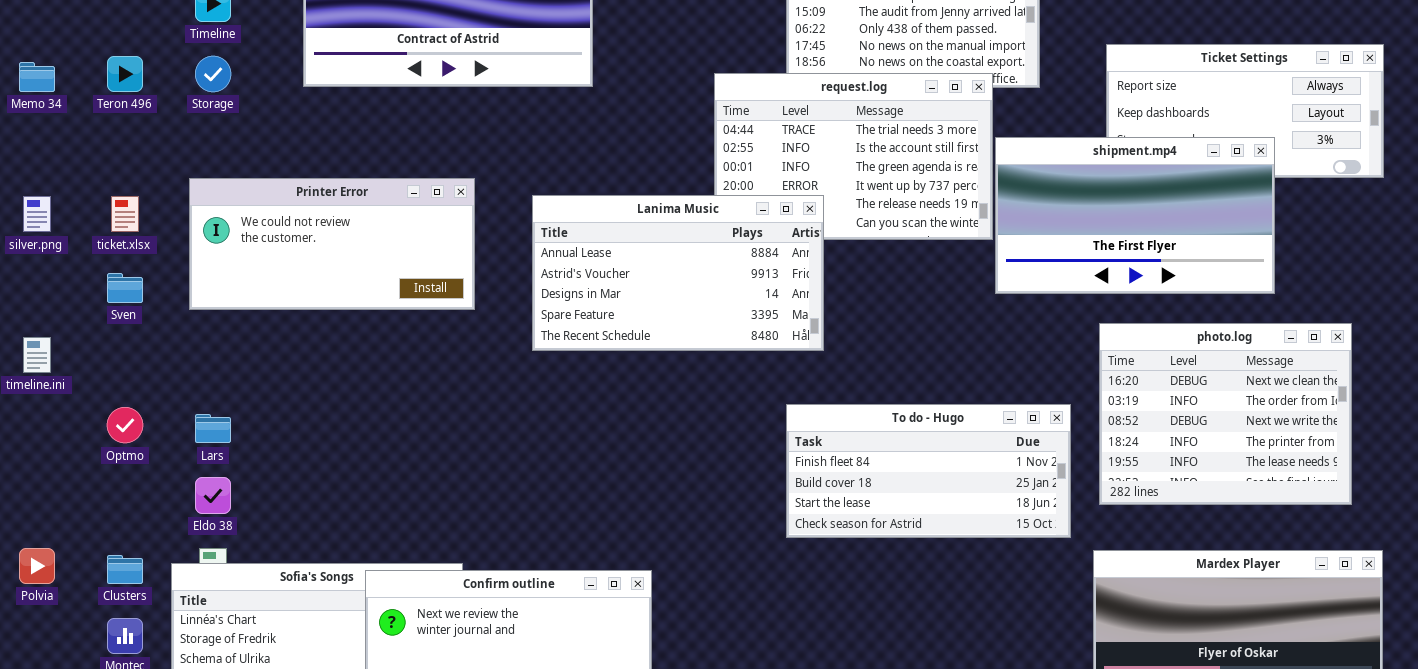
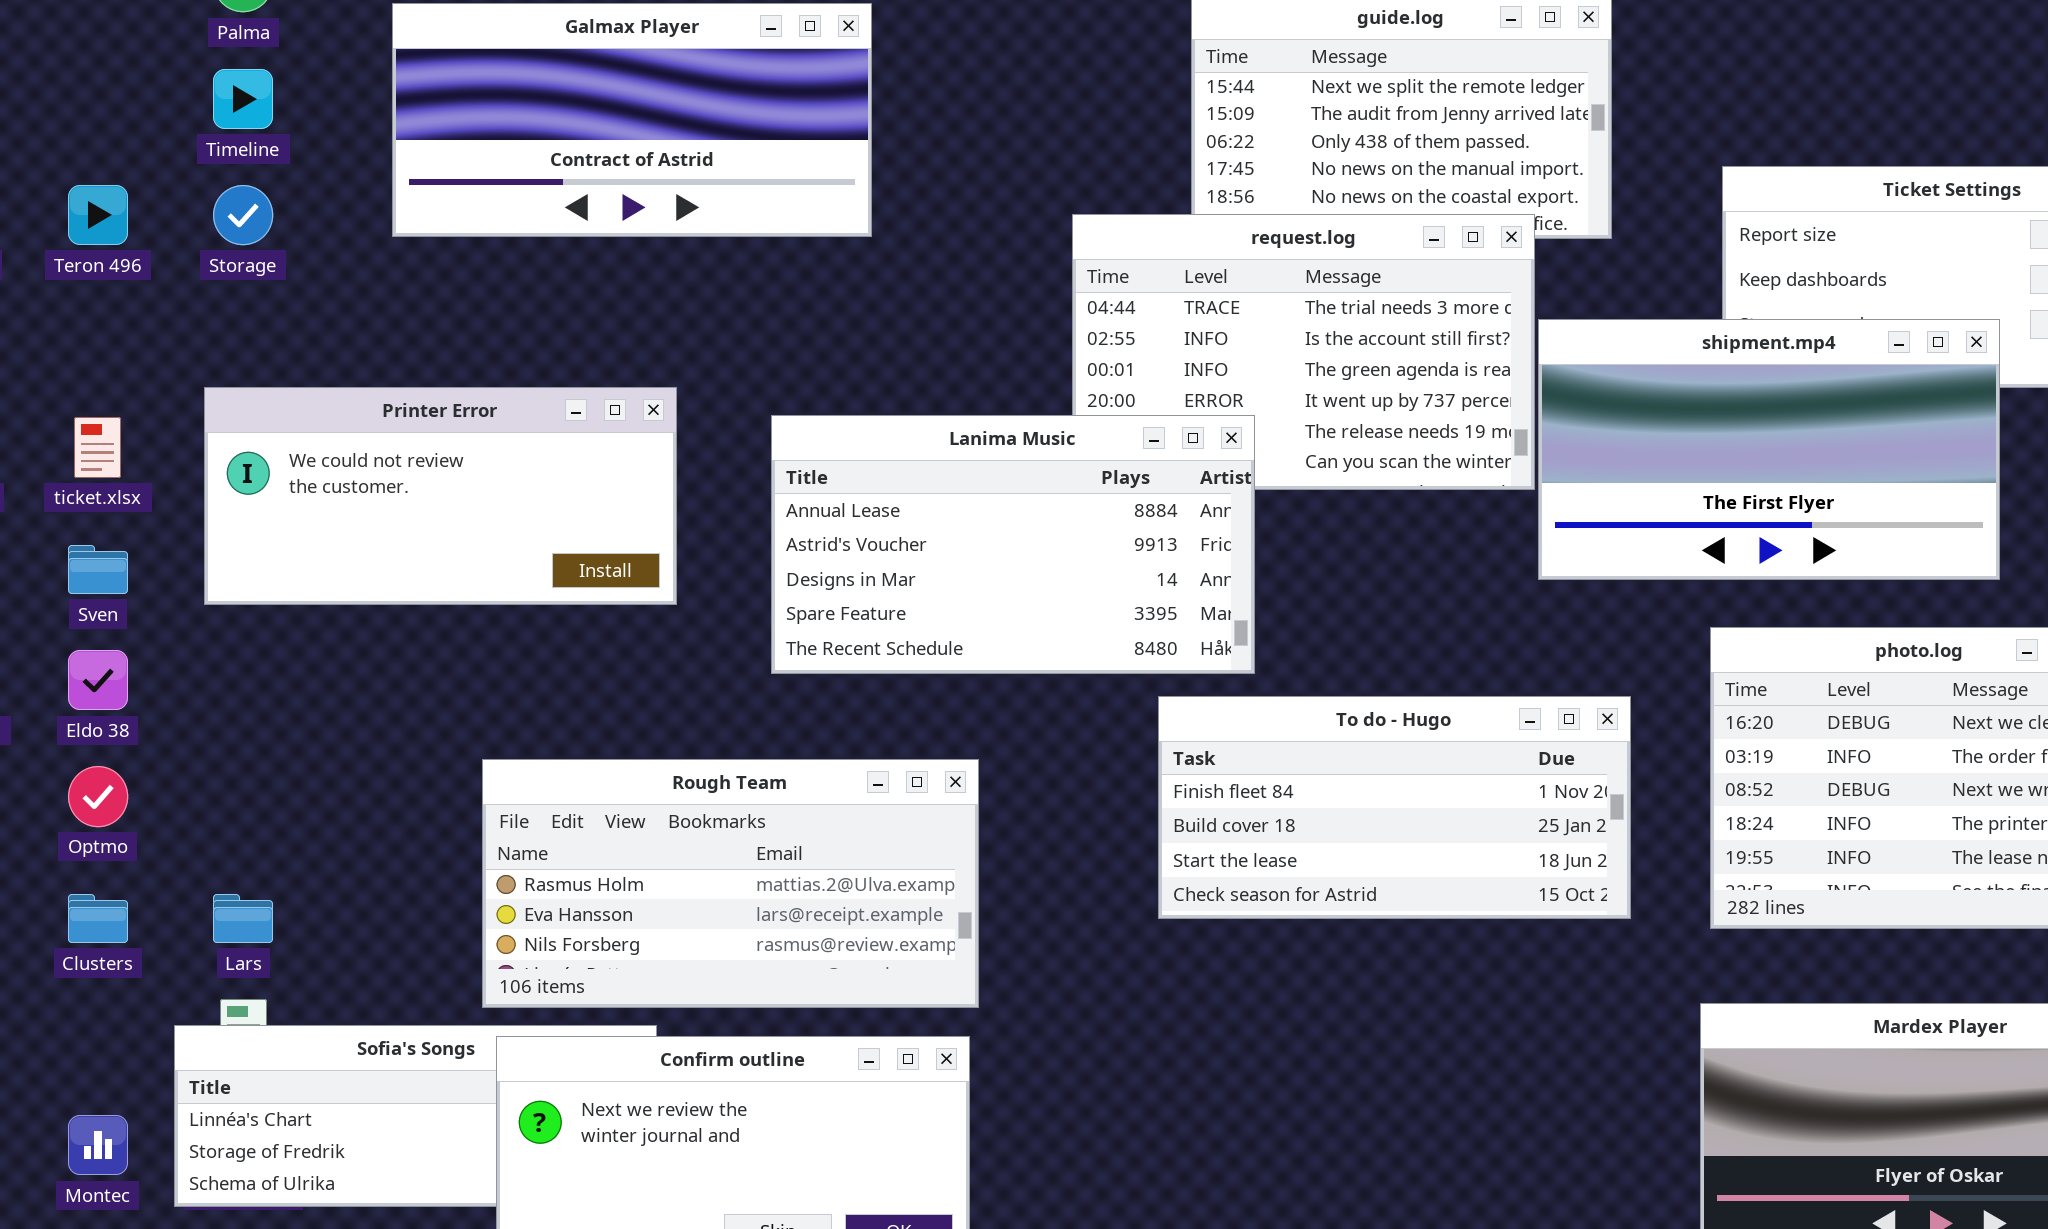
Rough Team: none -> [482,759,979,1008], opened
To do - Hugo: [786,404,1071,538] -> [1158,696,1631,919], moved
Lars: [195,414,231,443] -> [213,894,273,943], moved
Eldo 38: [195,477,231,514] -> [68,650,128,710], moved
Clusters: [107,555,143,584] -> [68,894,128,943], moved

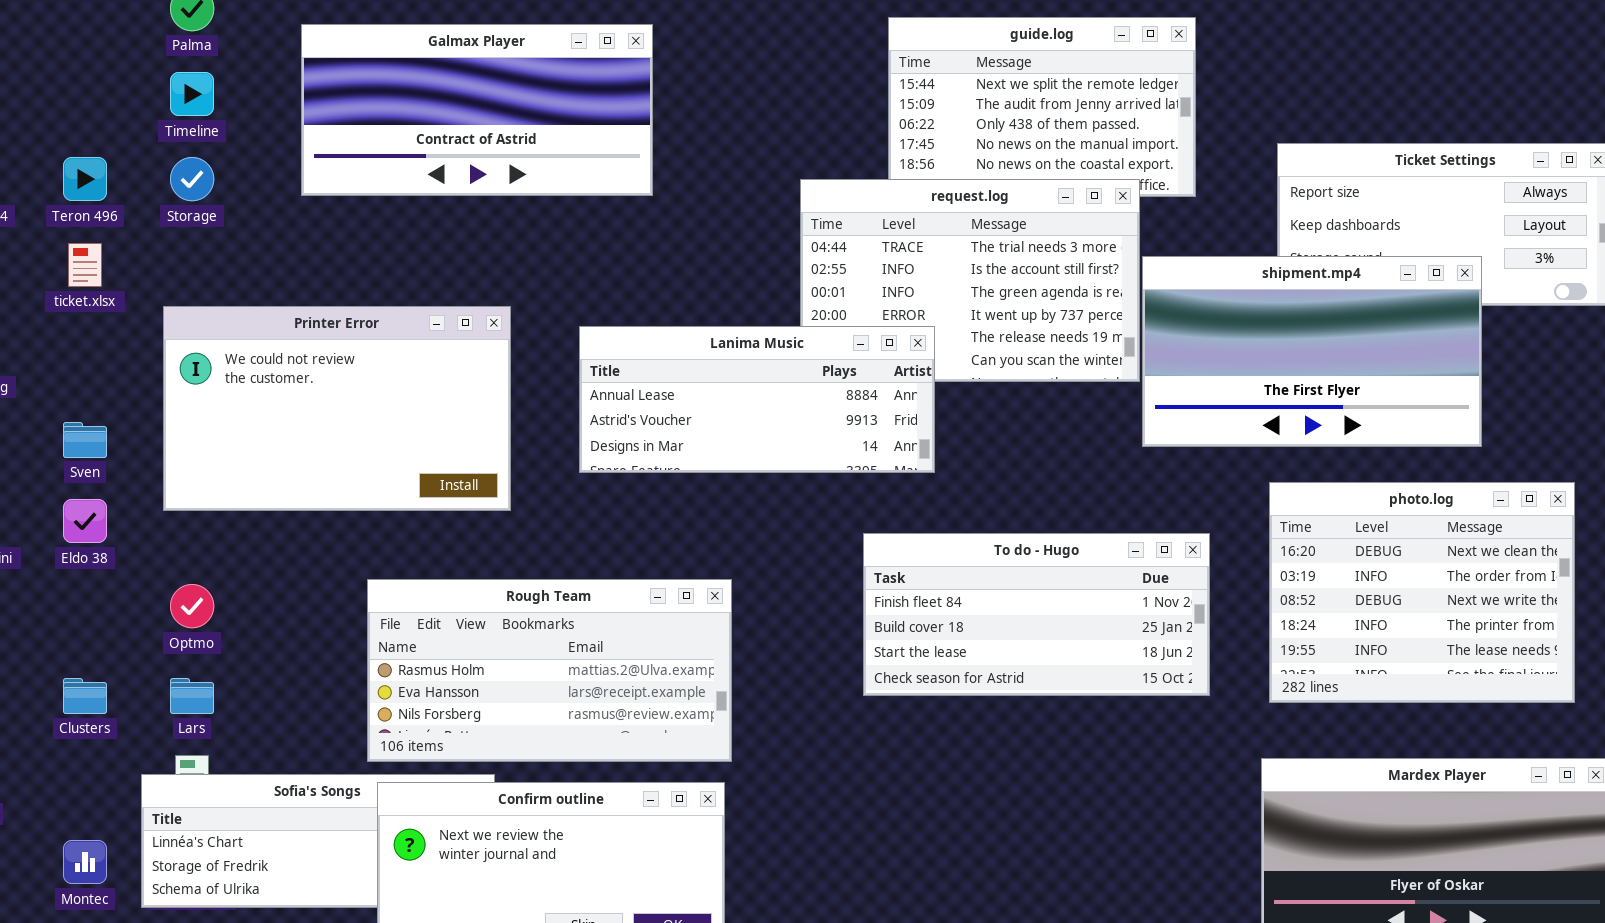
Printer Error: [204,387,677,605] -> [163,306,511,511], resized
Lanima Music: [771,415,1255,674] -> [579,326,935,473], resized
ticket.xlsx: [74,417,121,478] -> [68,243,102,287], moved
Optmo: [68,766,128,827] -> [170,584,214,628], moved

